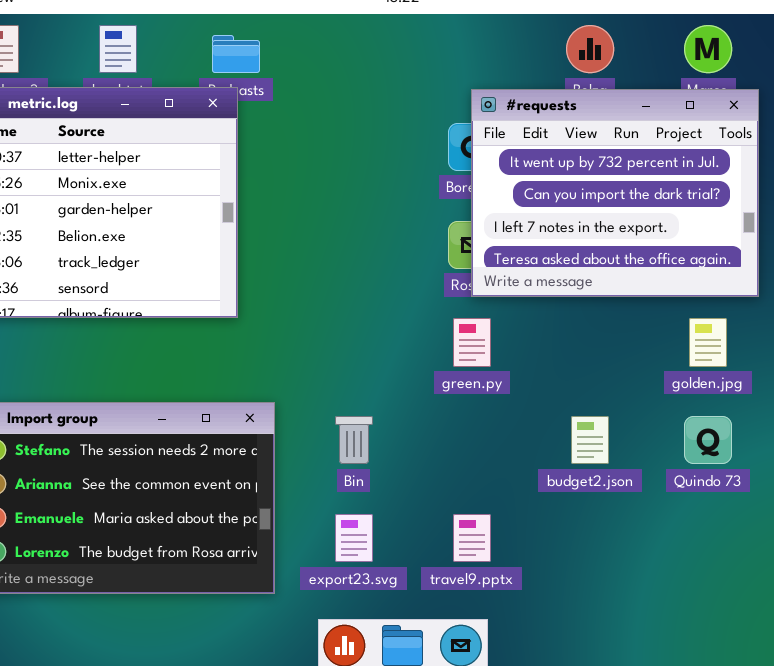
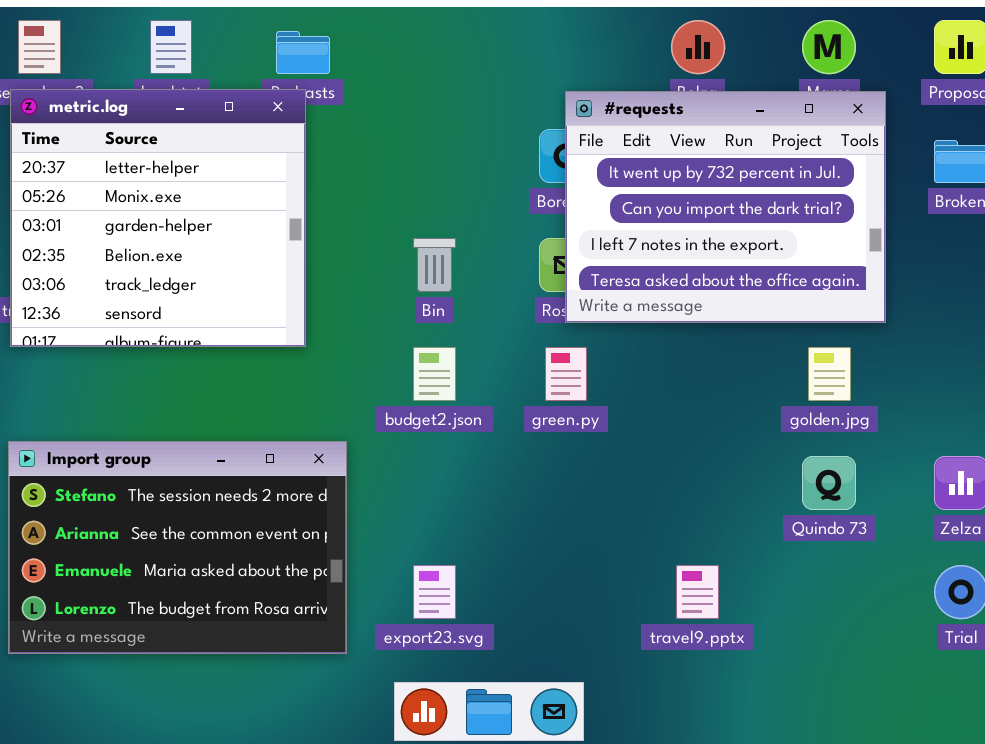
Bin: [335,416,373,464] -> [413,238,456,292], moved
budget2.json: [571,416,609,464] -> [413,347,456,401], moved
travel9.pptx: [453,514,491,562] -> [676,565,719,619], moved

